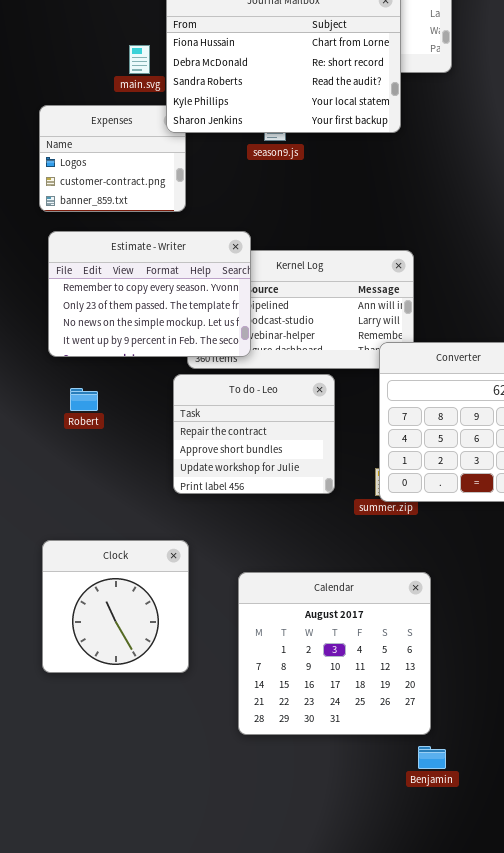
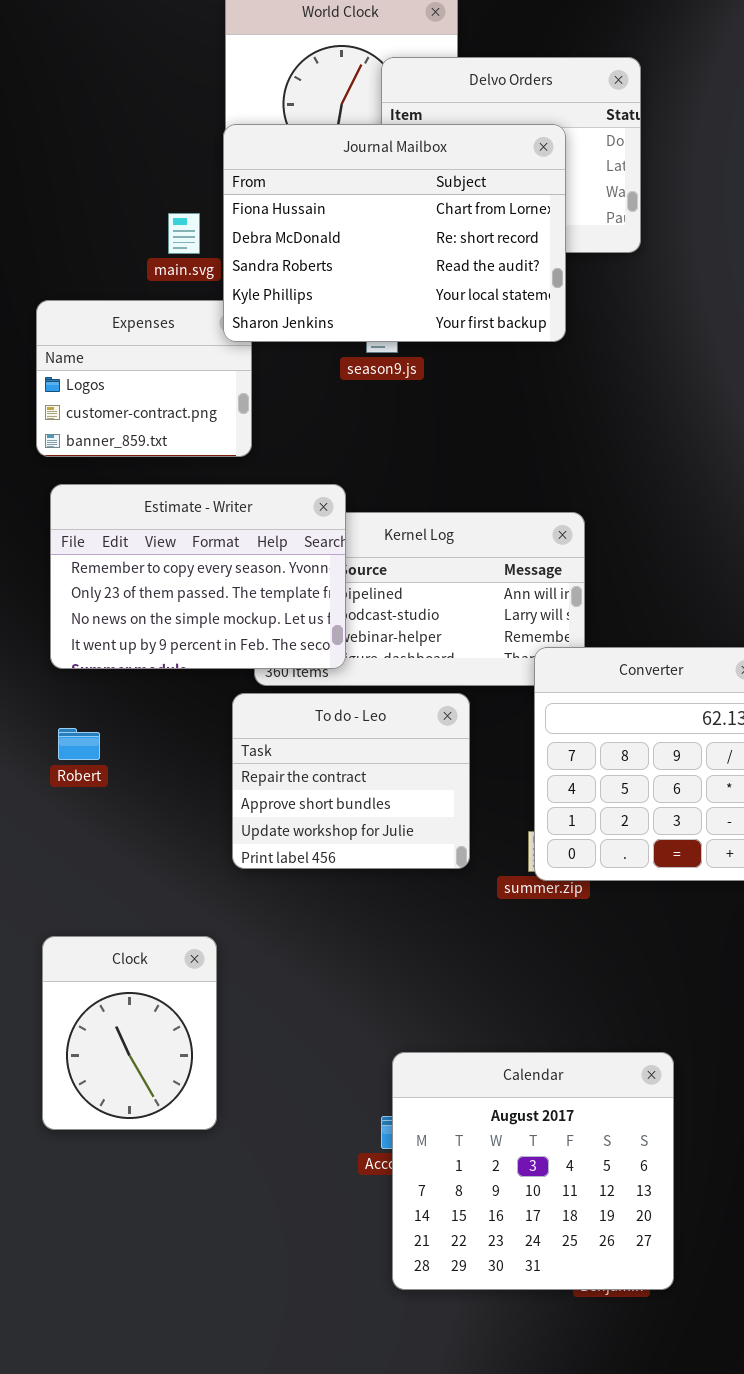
Robert: [70,388,98,411] -> [58,728,100,760], moved
Clock: [42,540,189,673] -> [42,936,217,1130], resized
Calendar: [238,572,431,735] -> [392,1052,674,1290], moved

